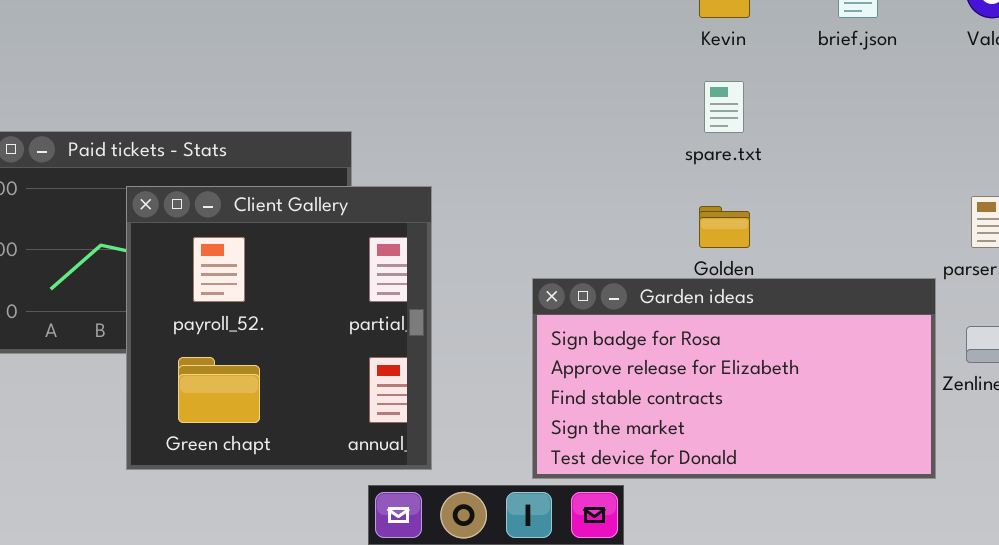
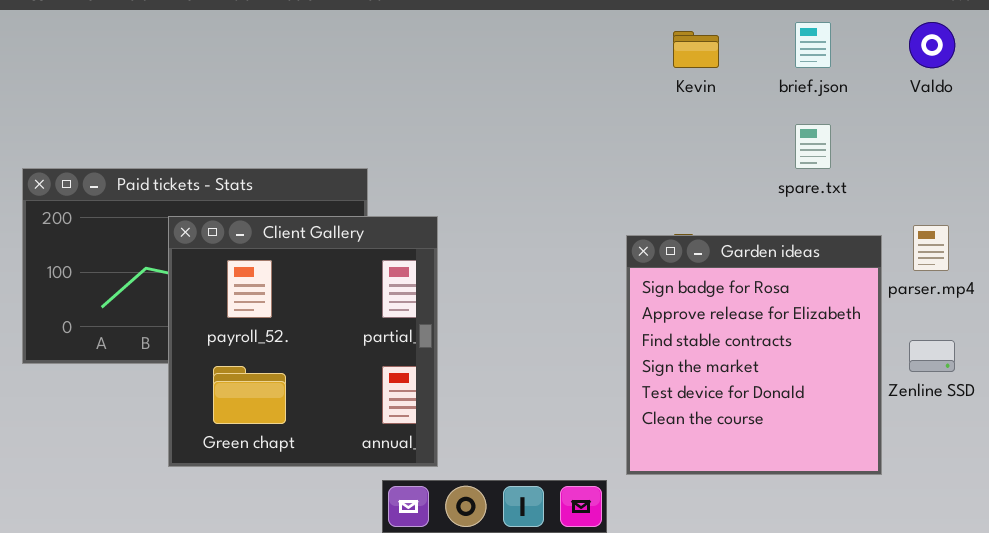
spare.txt: [704,81,744,133] -> [795,124,831,169], moved
Garden ideas: [532,278,936,479] -> [626,235,882,475], resized

